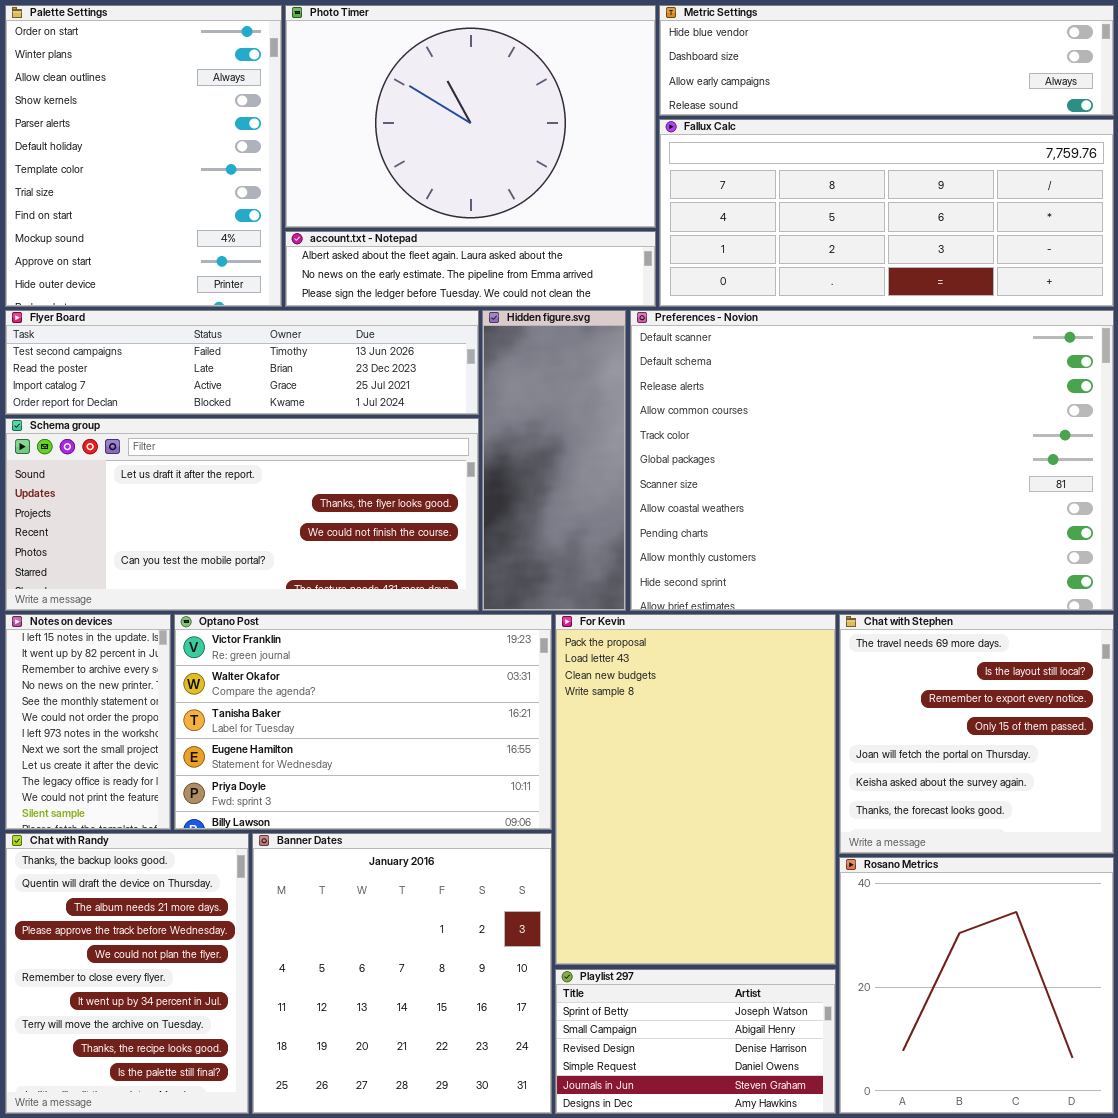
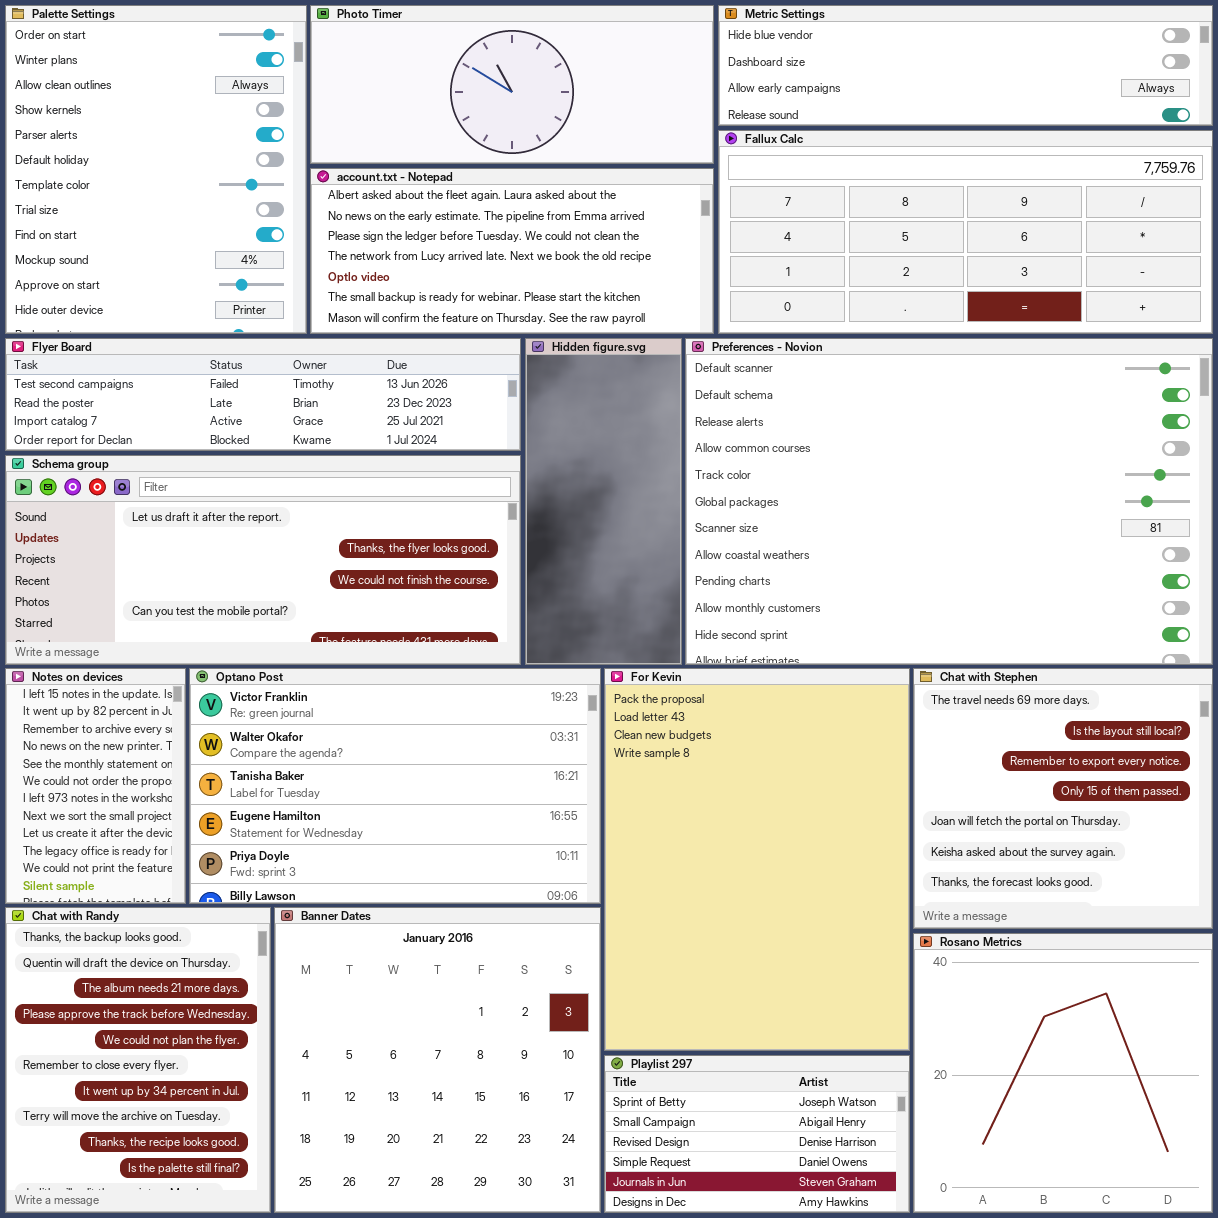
Photo Timer: [285,5,656,228] -> [310,5,714,164], resized
account.txt - Notepad: [285,231,656,307] -> [310,168,714,334], resized

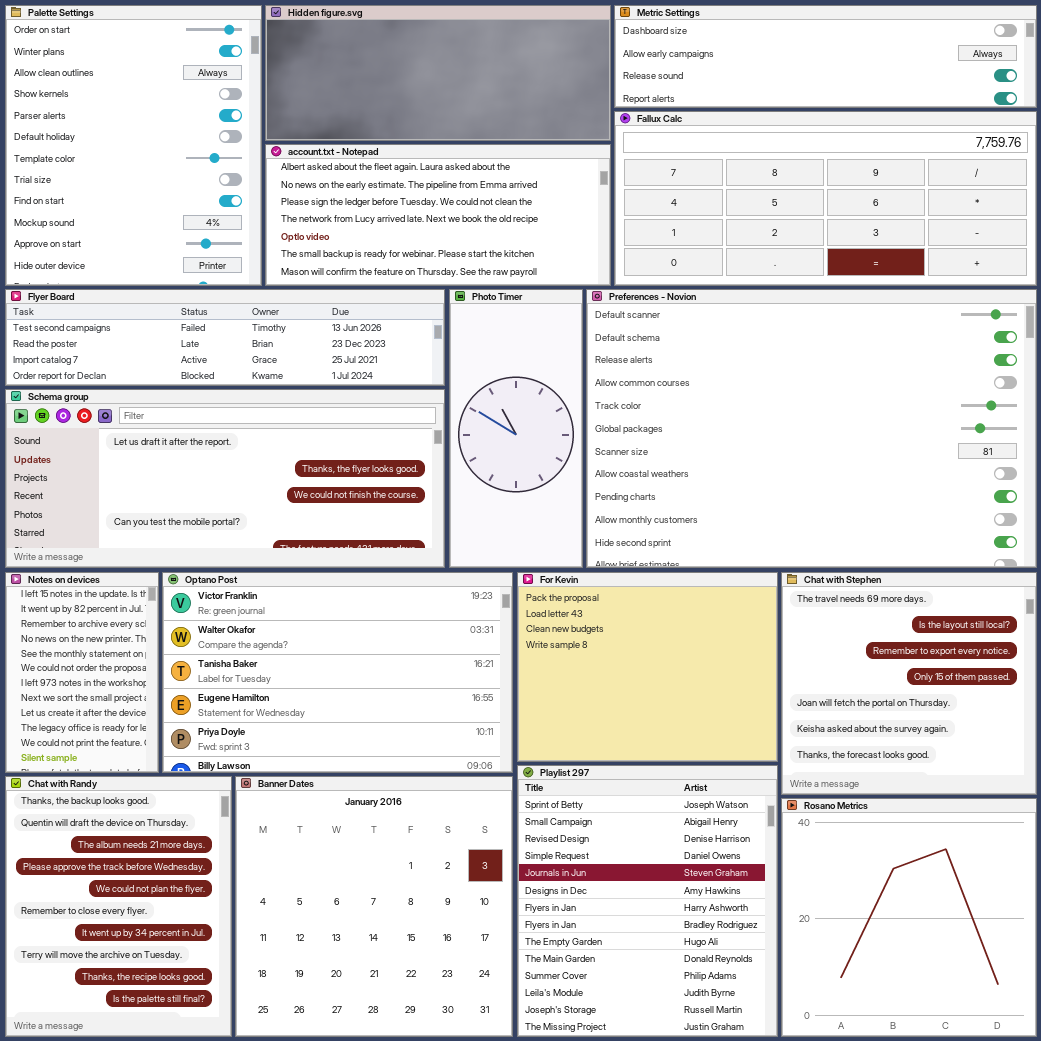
Photo Timer: [310,5,714,164] -> [449,289,583,568], moved, resized
Metric Settings: [718,5,1213,126] -> [614,5,1037,108], scrolled down 1 row
Hidden figure.svg: [525,338,682,665] -> [265,5,611,141], moved, resized
For Kevin: [604,668,910,1051] -> [517,572,778,762], resized
Playlist 297: [604,1055,910,1213] -> [517,765,778,1037], resized

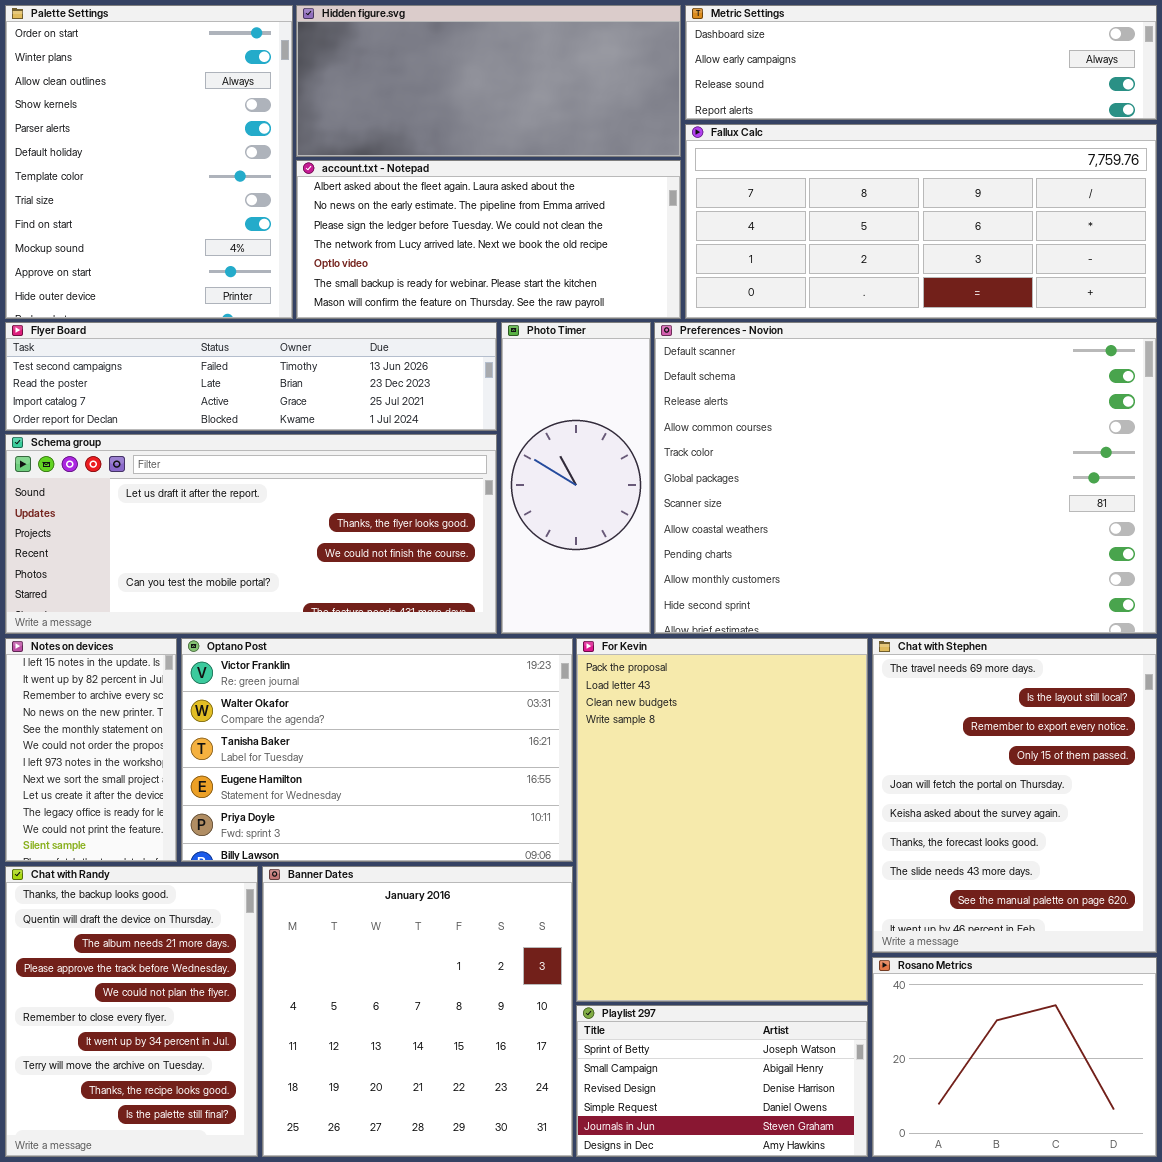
For Kevin: [517,572,778,762] -> [576,638,868,1002], resized
Chat with Stephen: [781,572,1037,795] -> [872,638,1157,953], resized
Playlist 297: [517,765,778,1037] -> [576,1005,868,1157], resized
Rosano Metrics: [781,798,1037,1037] -> [872,957,1157,1157], resized

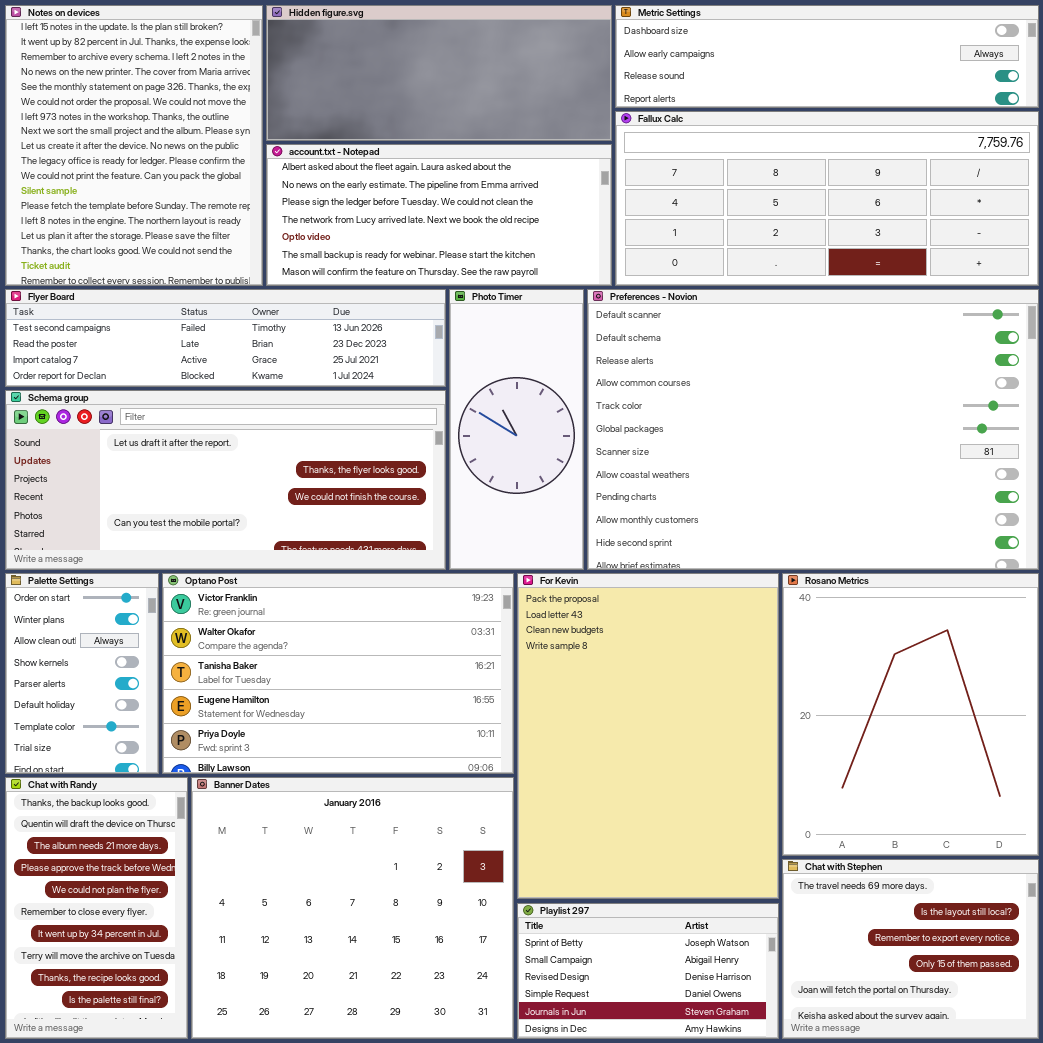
Palette Settings: [5,5,293,319] -> [5,573,159,774], moved, resized
Notes on devices: [5,638,177,862] -> [5,5,263,286], moved, resized
Chat with Stephen: [872,638,1157,953] -> [782,859,1039,1039], moved, resized
Chat with Randy: [5,866,258,1157] -> [5,777,188,1039], resized
Banner Dates: [262,866,573,1157] -> [191,777,514,1039], resized
Rosano Metrics: [872,957,1157,1157] -> [782,573,1039,856], moved, resized

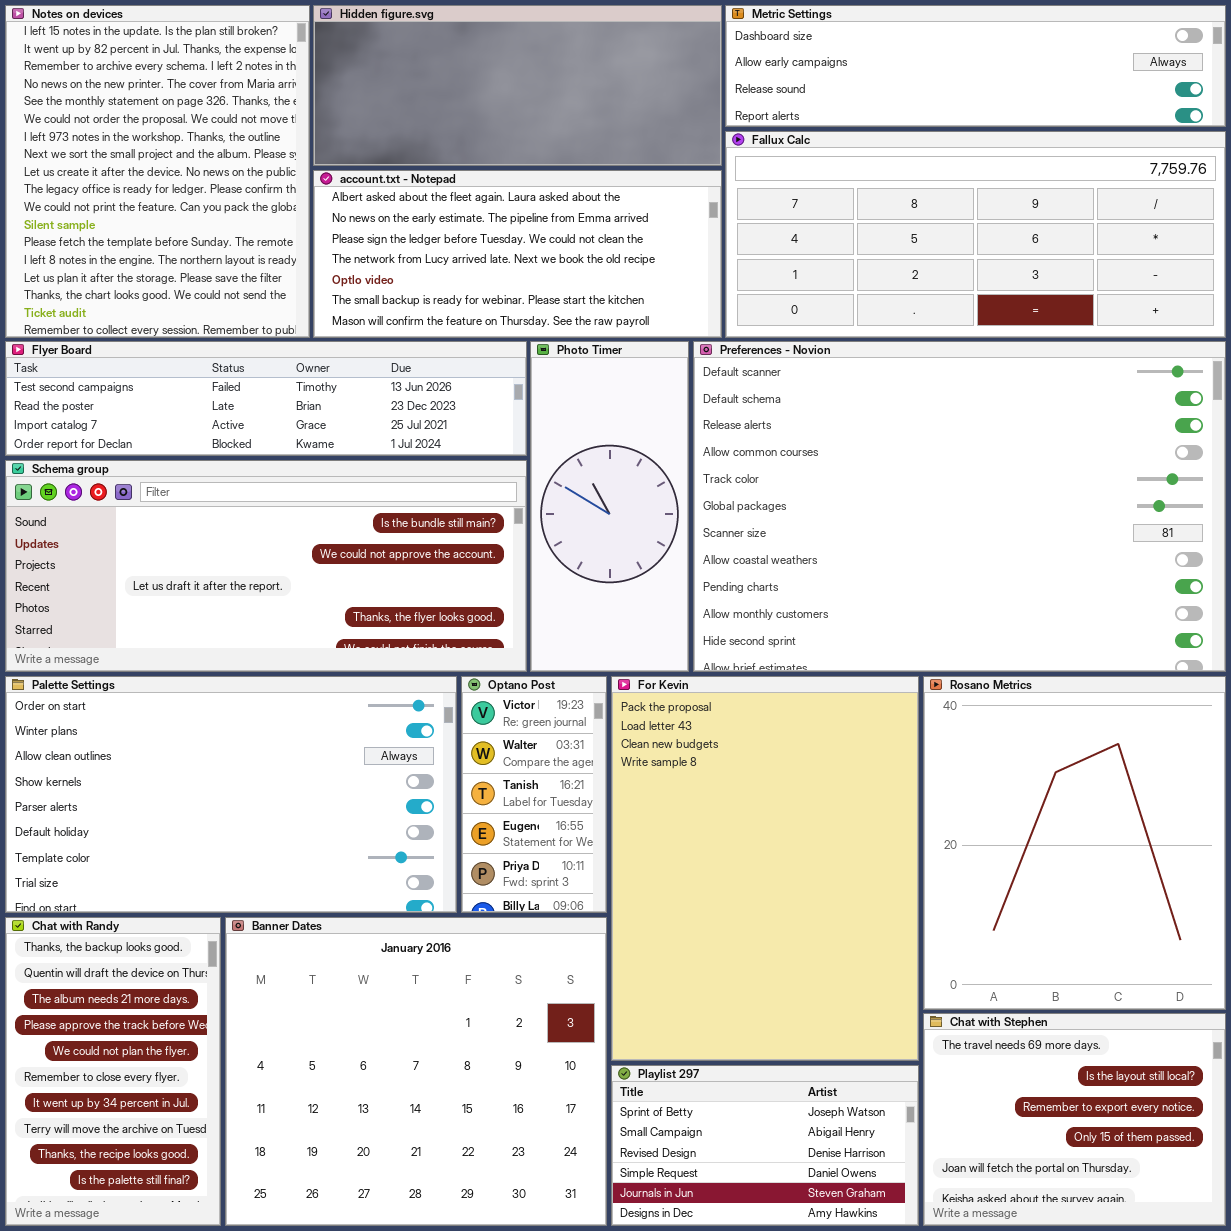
Schema group: [5,390,446,570] -> [5,460,527,672], scrolled up 2 rows
Palette Settings: [5,573,159,774] -> [5,676,457,913], resized
Optano Post: [162,573,514,774] -> [461,676,607,913], resized

